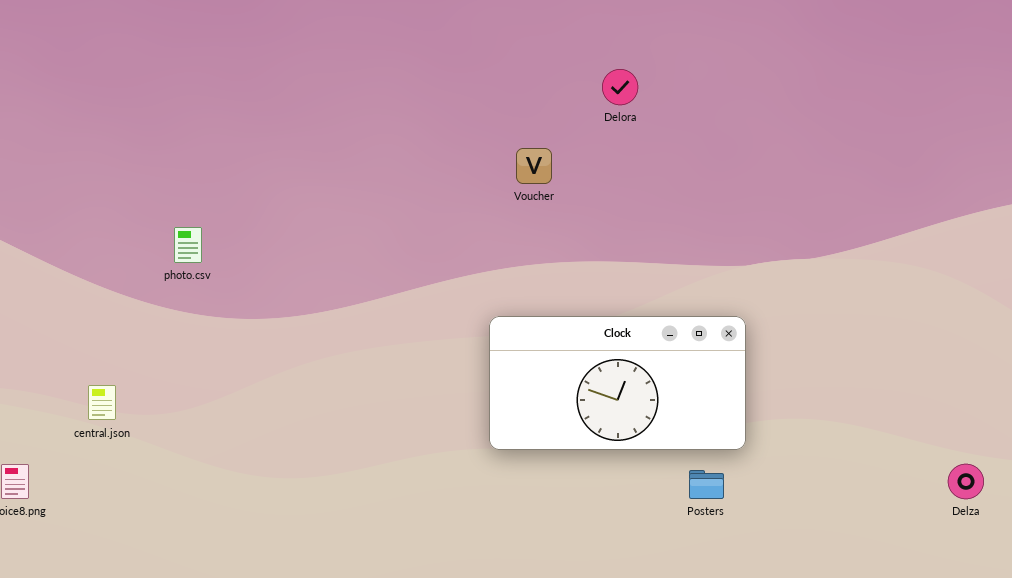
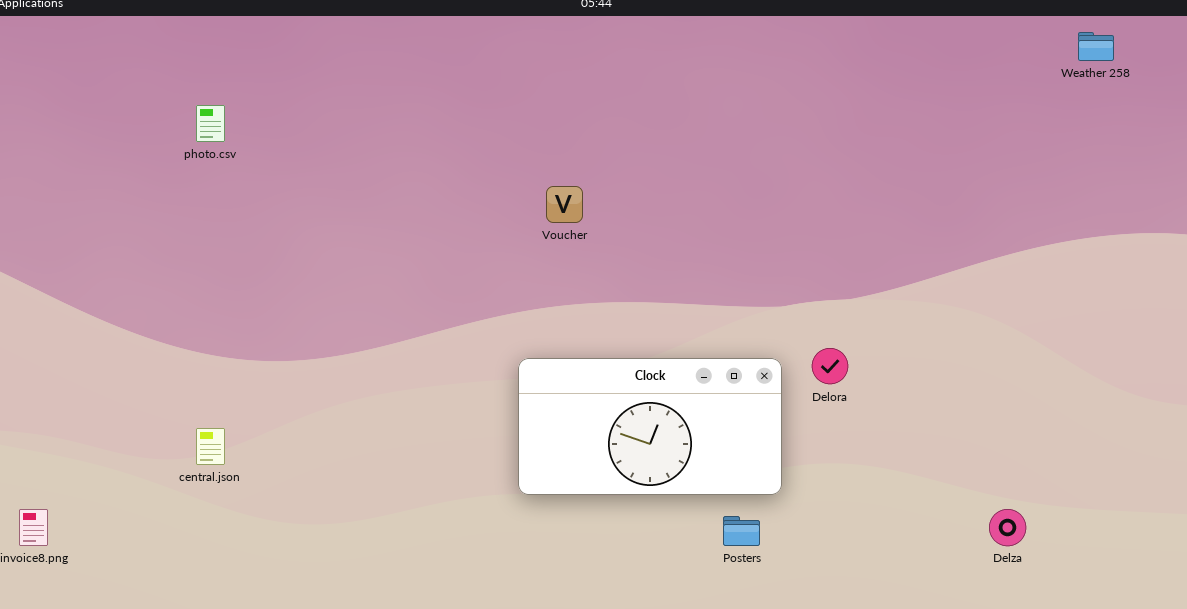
Delora: [602,69,638,105] -> [812,348,848,384], moved
photo.csv: [174,227,202,263] -> [196,105,225,142], moved
central.json: [88,385,116,420] -> [196,428,225,465], moved

